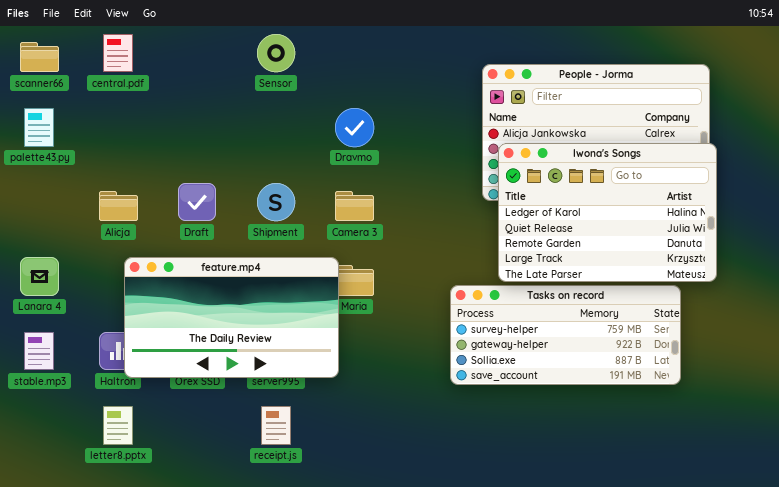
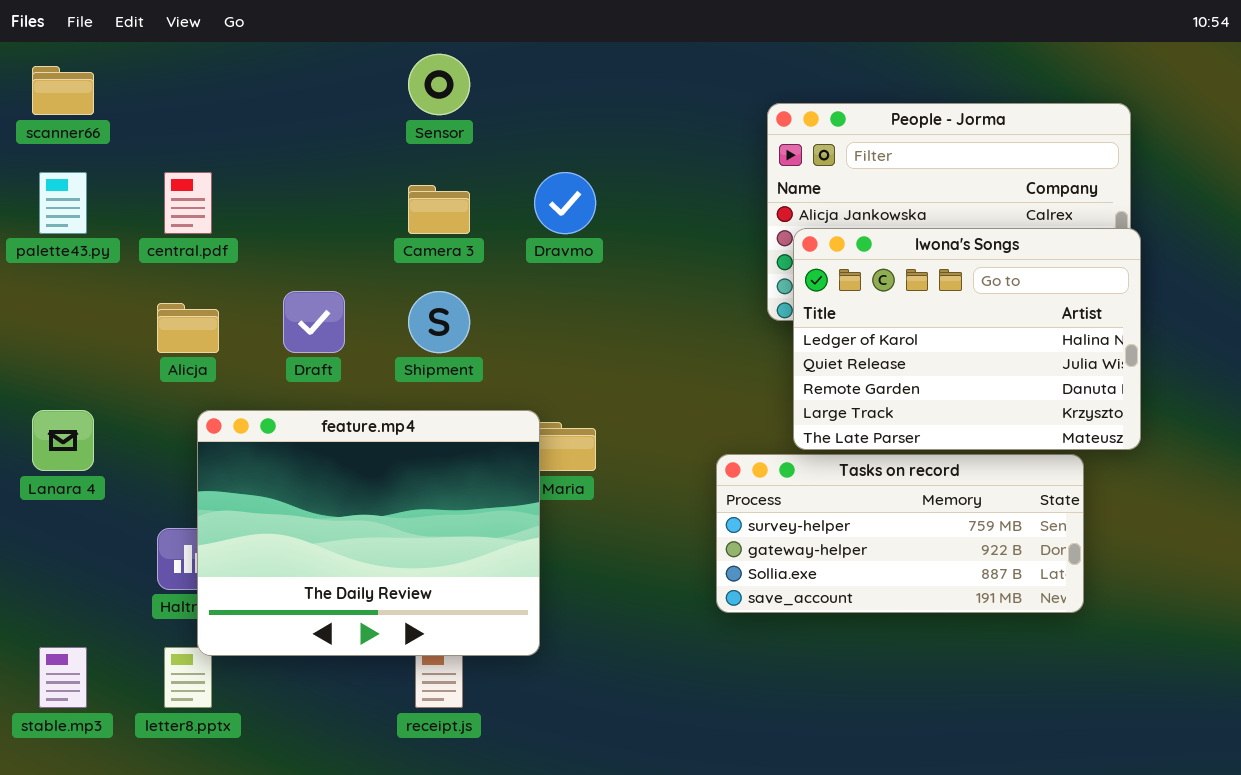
central.pdf: [103,34,133,72] -> [164,172,212,234], moved
Camera 3: [335,191,374,221] -> [408,185,470,234], moved
feature.mp4: [124,257,339,378] -> [197,410,540,656], resized
stable.mp3: [24,332,54,370] -> [39,647,87,708], moved

